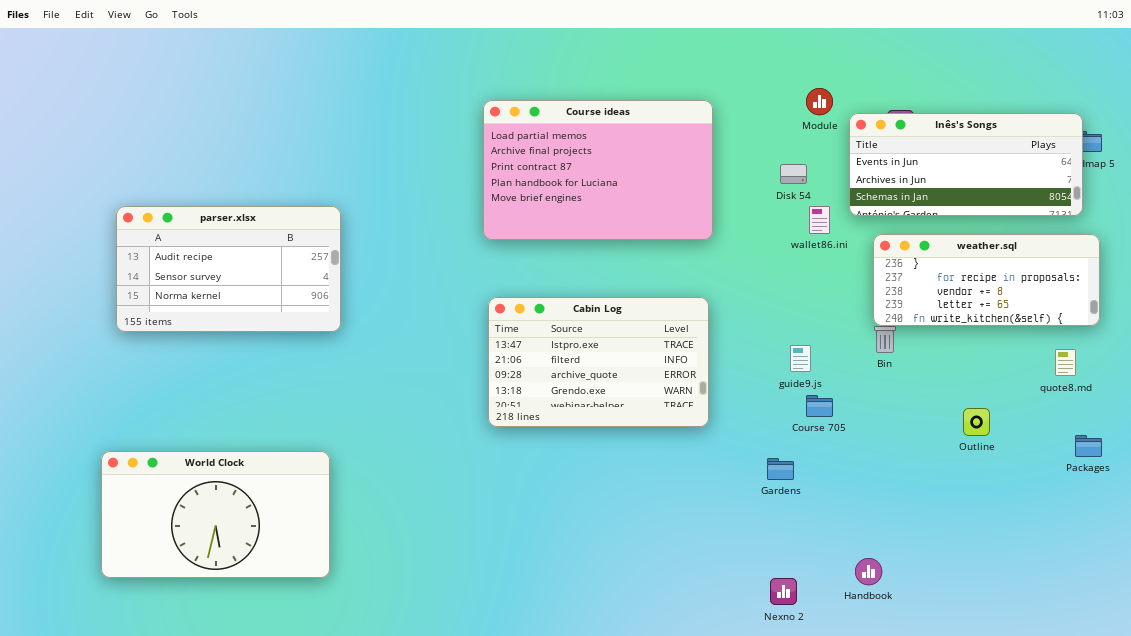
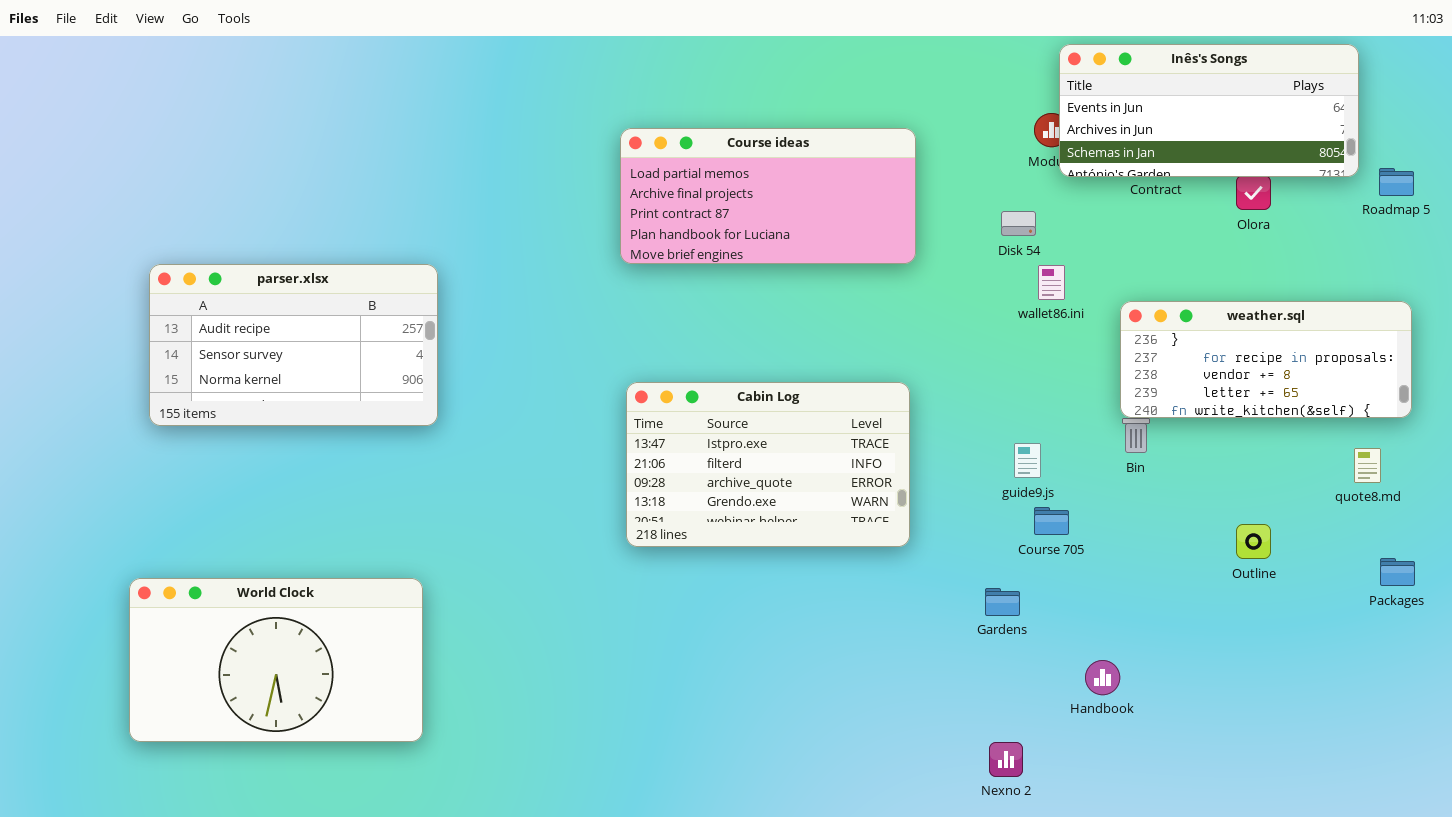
Course ideas: [483,100,713,240] -> [620,128,916,264], resized
Inês's Songs: [849,113,1083,216] -> [1059,44,1359,177], moved
Handbook: [855,558,882,585] -> [1085,660,1120,695], moved

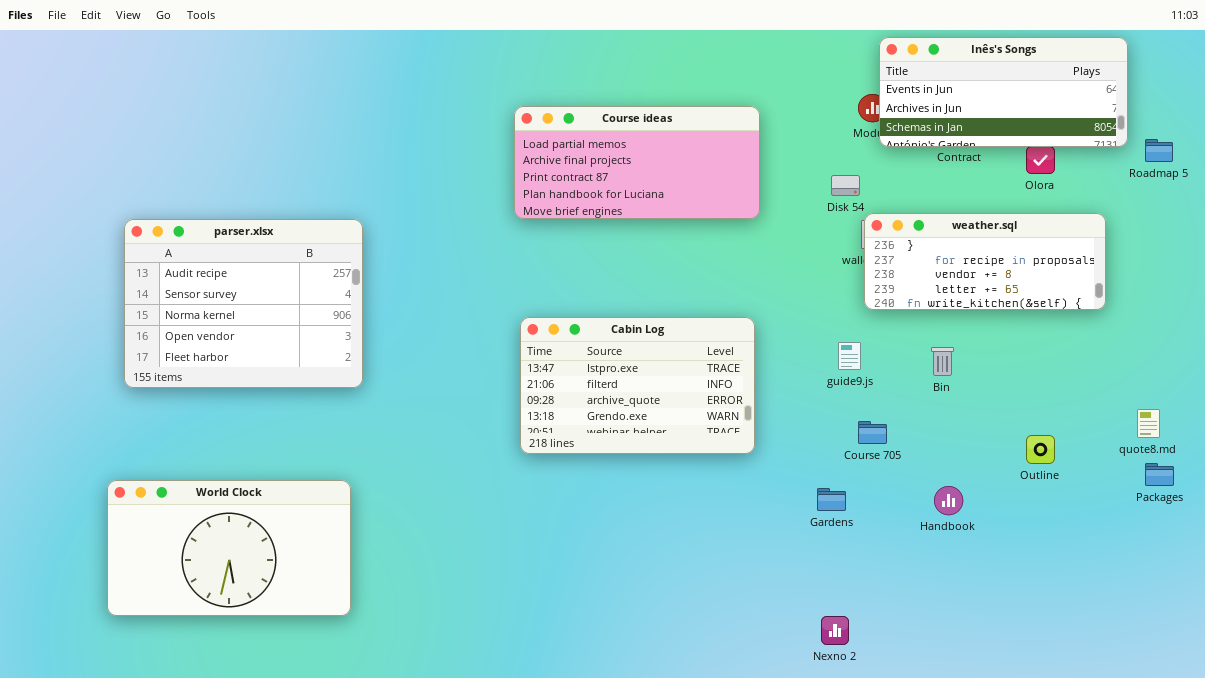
parser.xlsx: [149,264,438,426] -> [124,219,363,388], resized
weather.sql: [1120,301,1412,418] -> [864,213,1106,310], moved
guide9.js: [1014,443,1041,478] -> [838,342,861,370], moved
quote8.md: [1354,448,1381,483] -> [1137,409,1160,438], moved
Handbook: [1085,660,1120,695] -> [934,486,963,515], moved

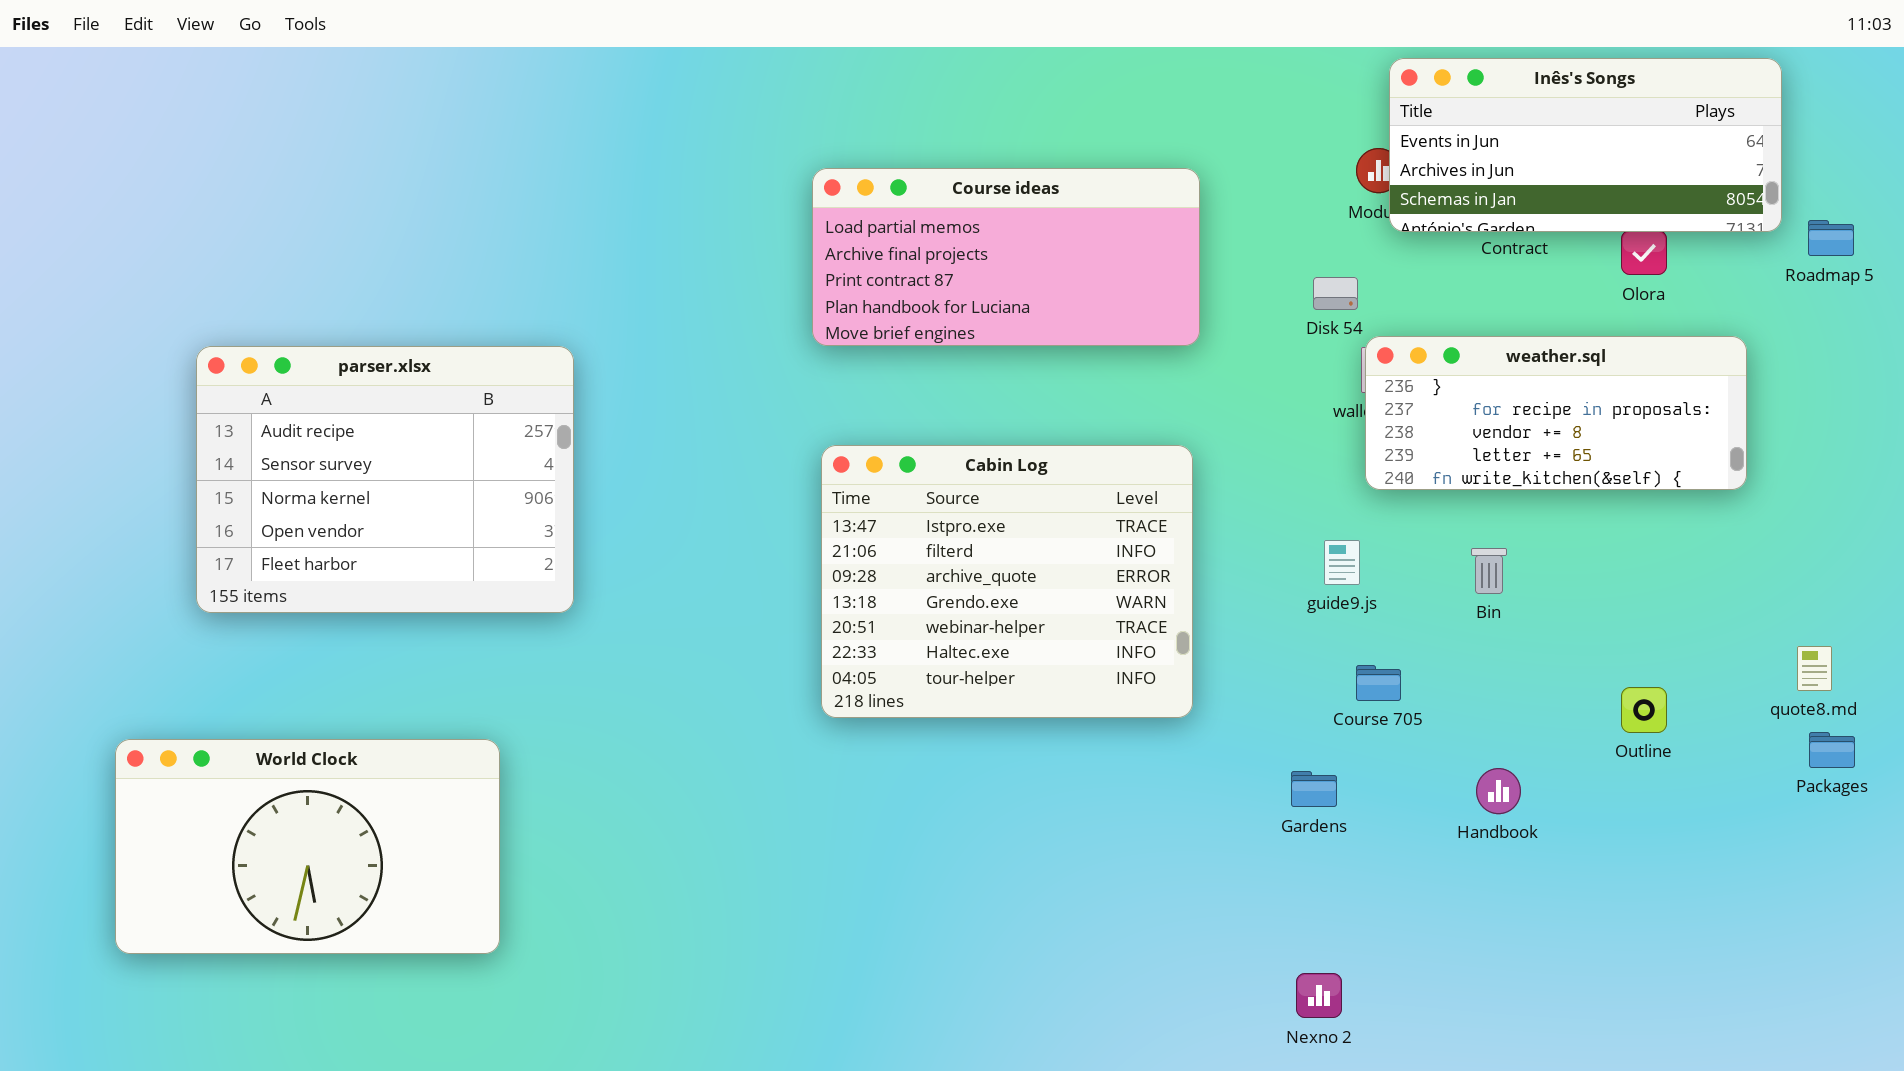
Cabin Log: [520,317,755,454] -> [821,445,1193,718], resized
World Clock: [107,480,351,616] -> [115,739,500,954], moved

